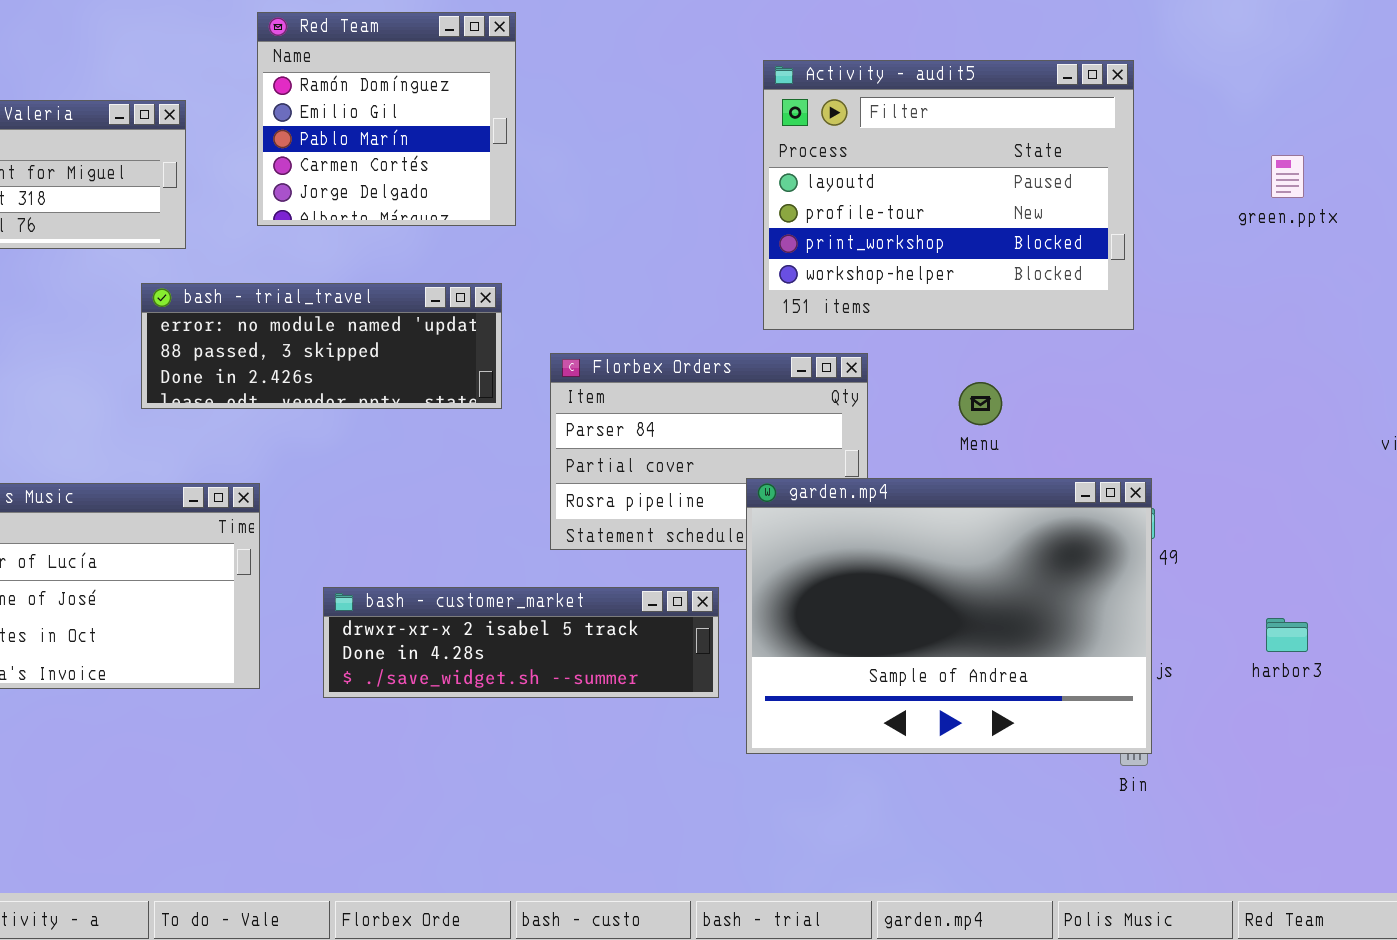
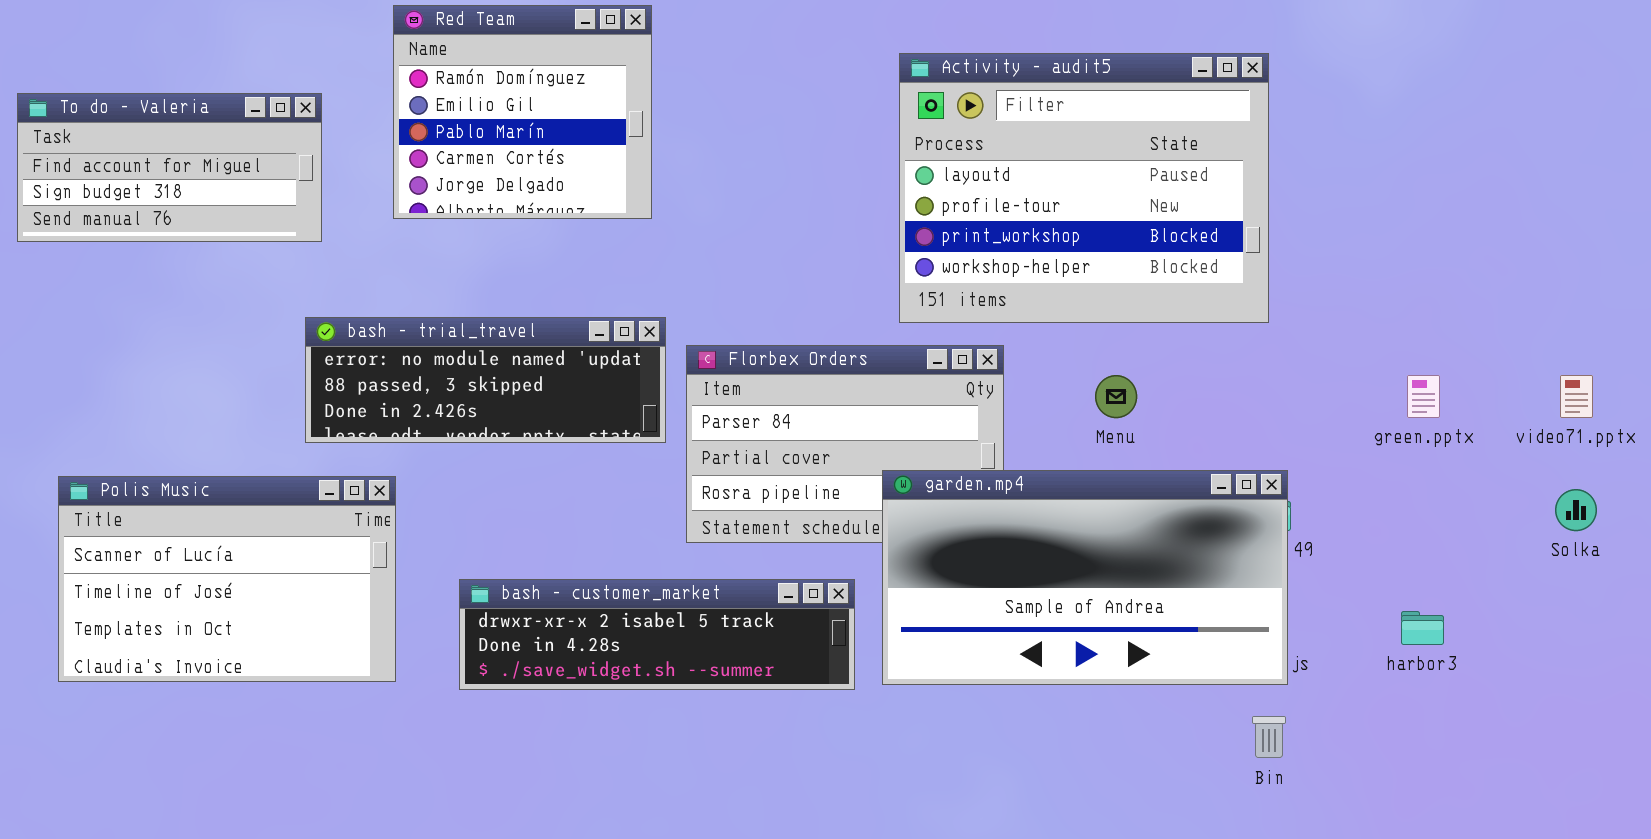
green.pptx: [1271,155,1304,198] -> [1407,375,1440,418], moved
bash - trial_travel: [141,283,502,409] -> [305,317,666,443], moved
garden.mp4: [746,478,1152,754] -> [882,470,1288,685], resized

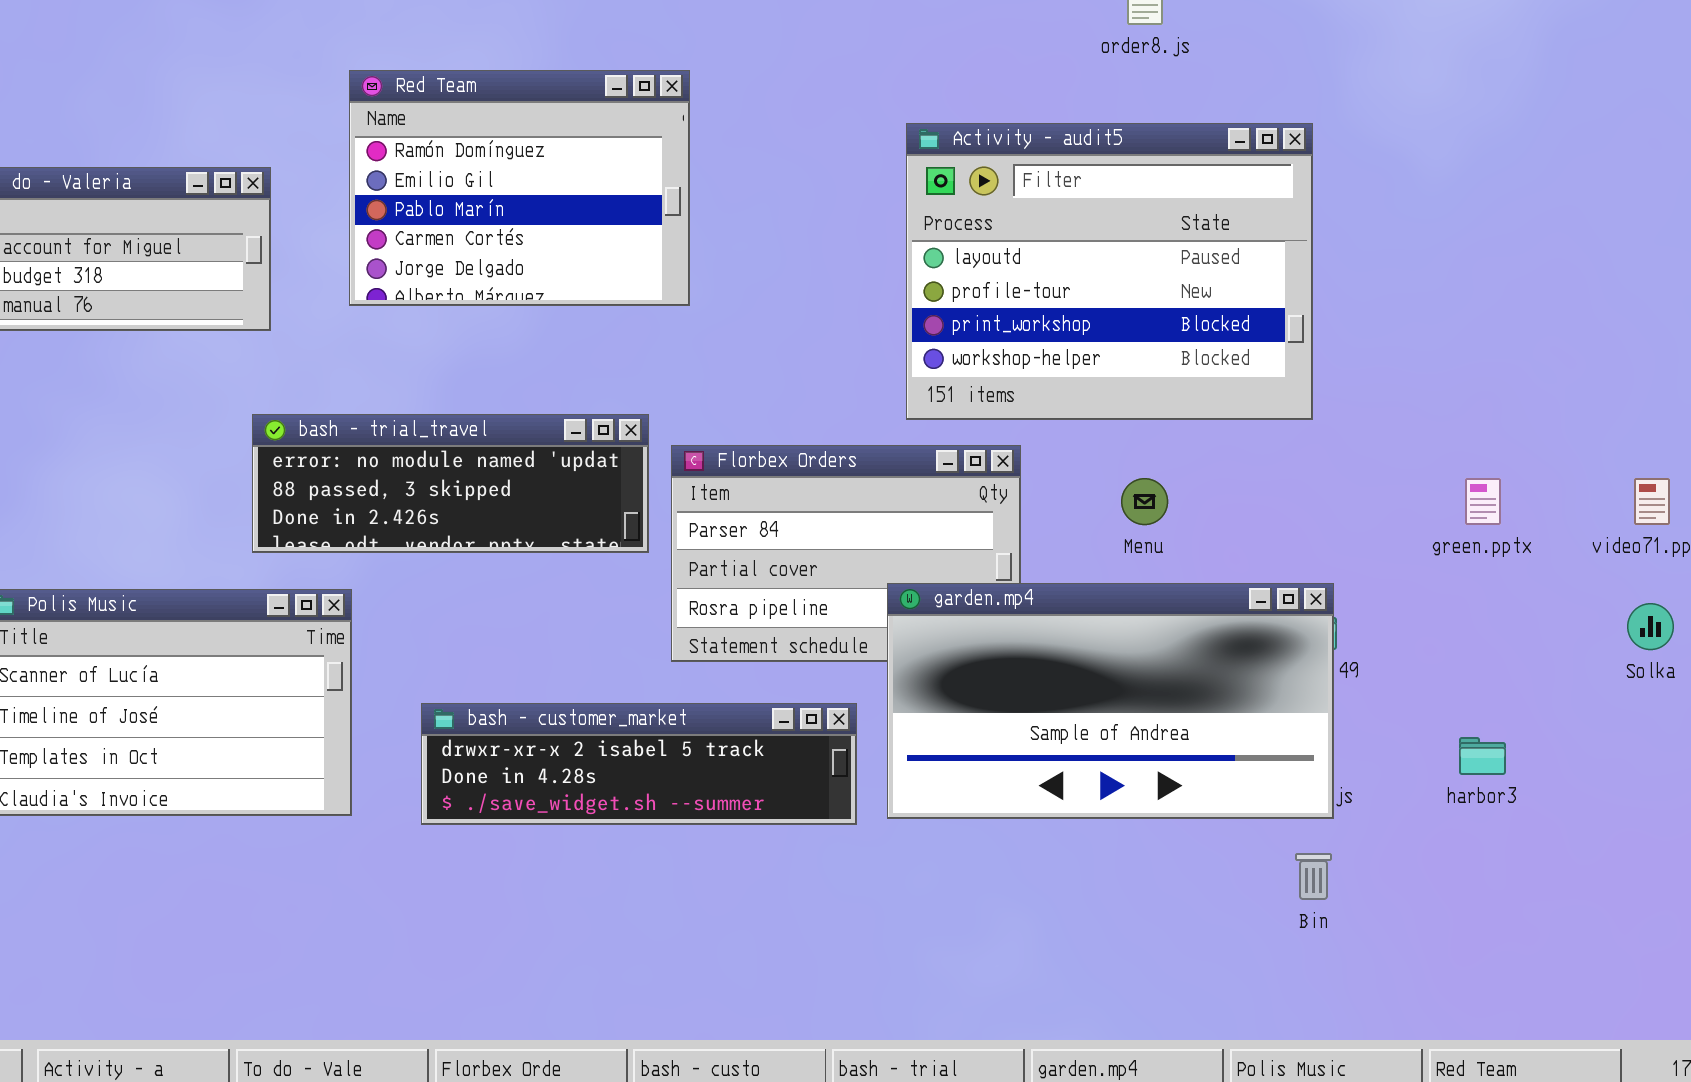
Red Team: [393,5,652,219] -> [349,70,690,306], resized

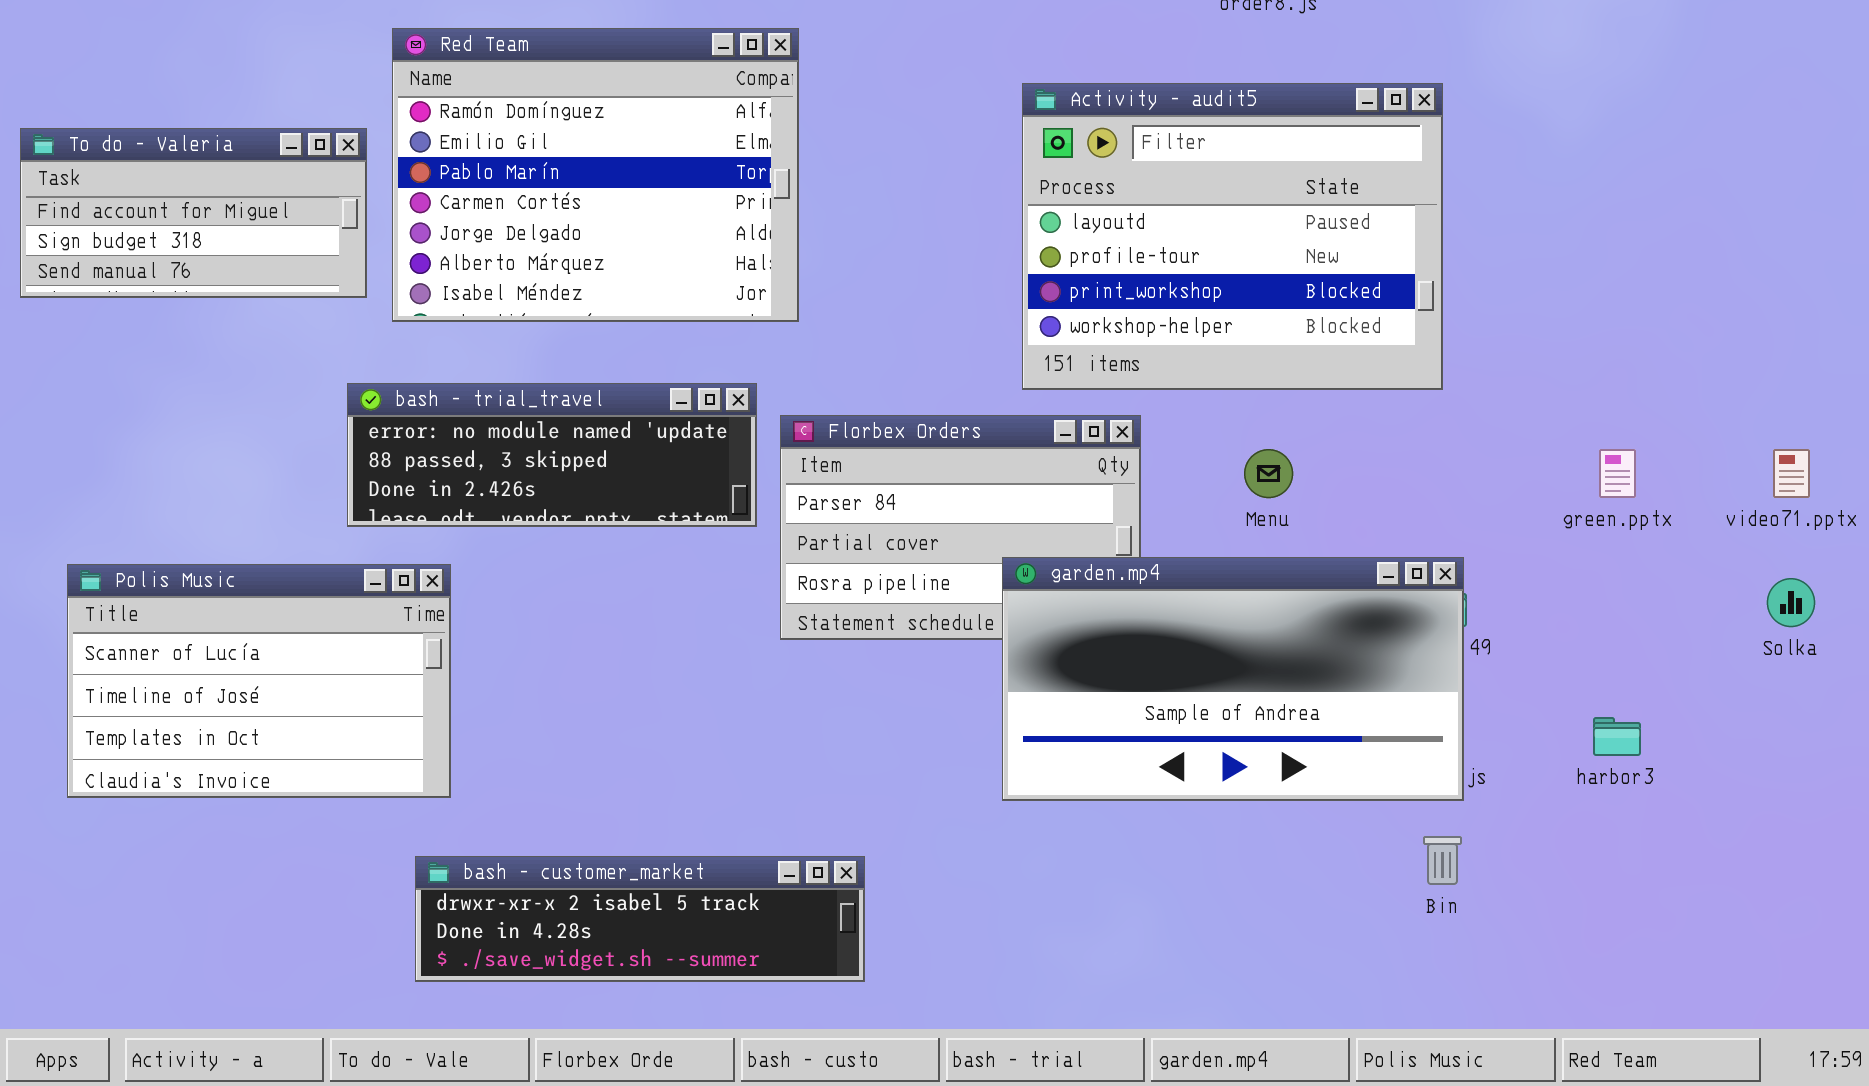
Red Team: [349,70,690,306] -> [392,28,799,322], resized
bash - customer_market: [421,703,857,825] -> [415,856,865,982], moved

